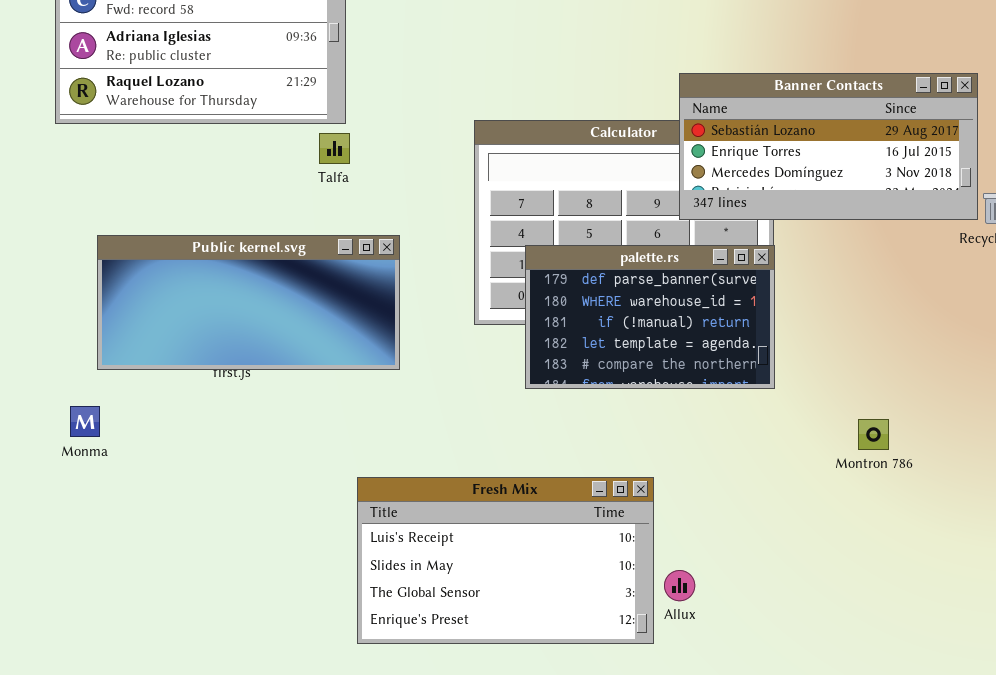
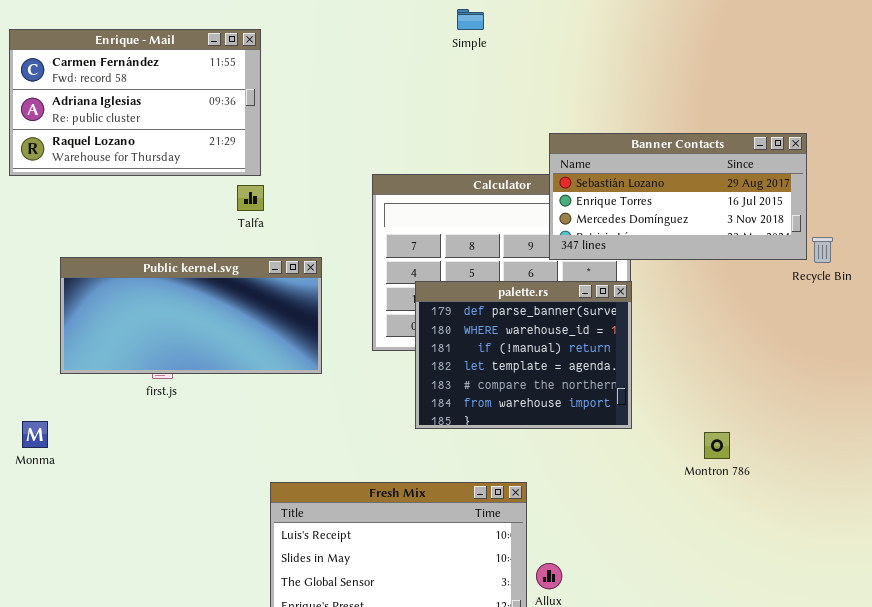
Public kernel.svg: [97,235,400,370] -> [60,257,322,374], moved
palette.rs: [525,245,775,389] -> [415,281,632,429], resized

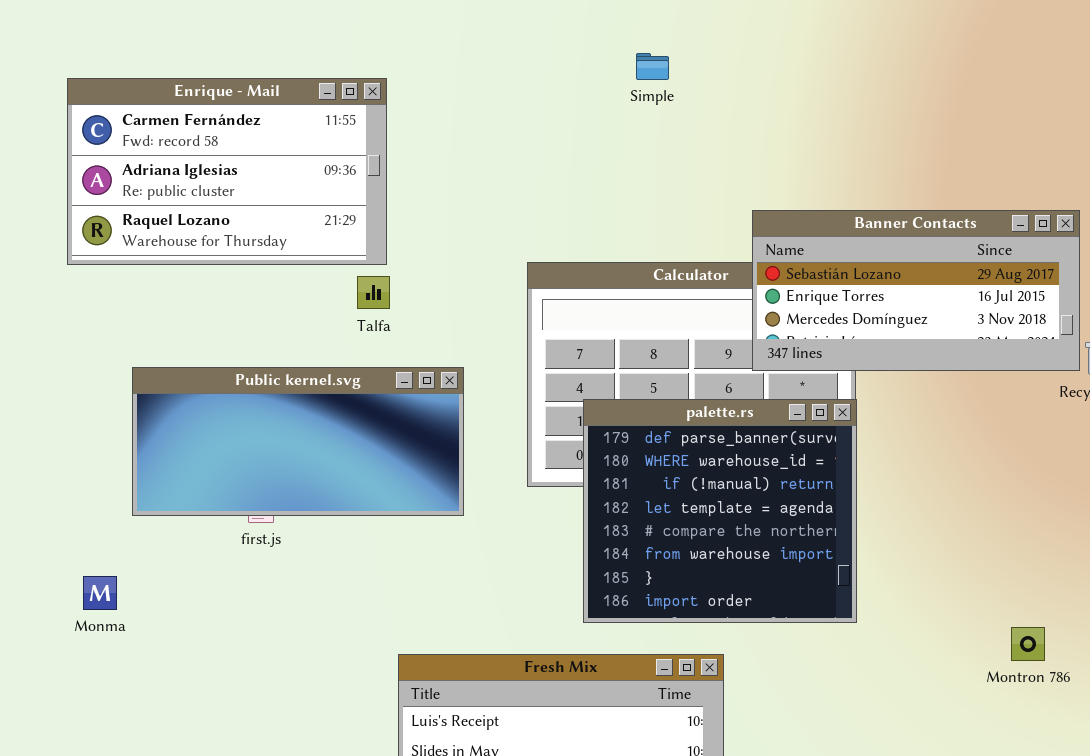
palette.rs: [415,281,632,429] -> [583,399,857,623], resized
Montron 786: [704,432,730,459] -> [1011,627,1045,661], moved

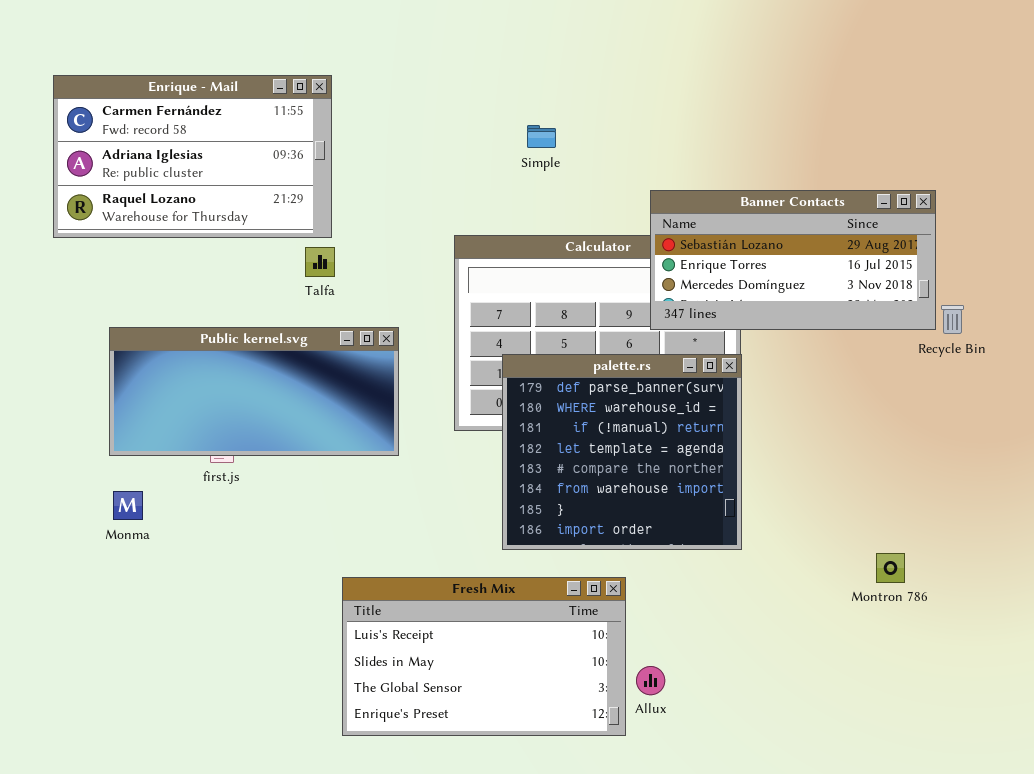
Simple: [636,53,669,80] -> [527,125,556,148], moved
Monma: [83,576,117,610] -> [113,491,143,520], moved

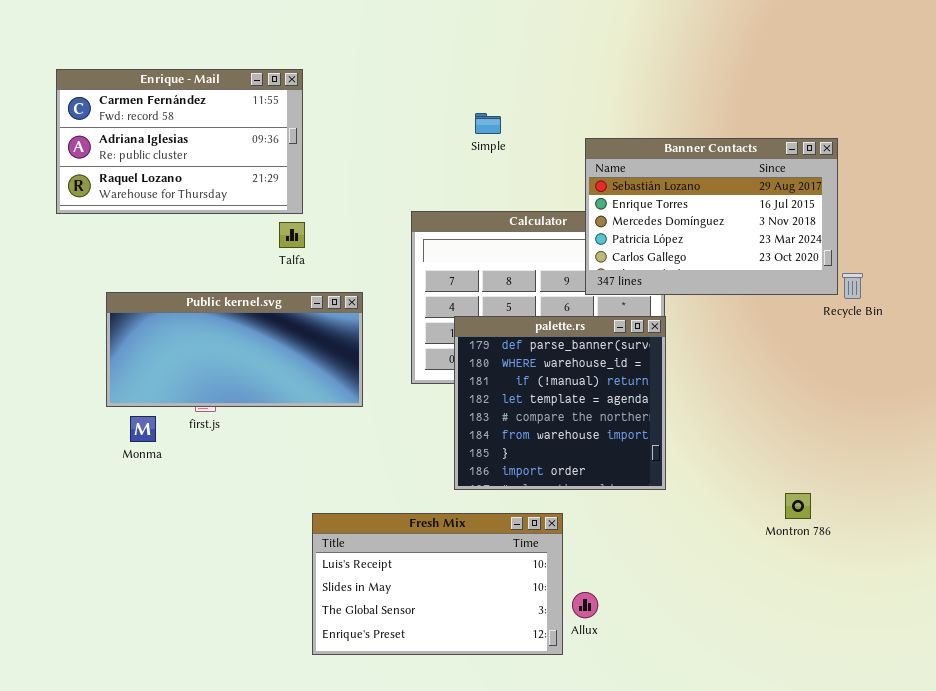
Banner Contacts: [650,190,936,330] -> [585,138,838,295], resized
Monma: [113,491,143,520] -> [130,416,156,442], moved

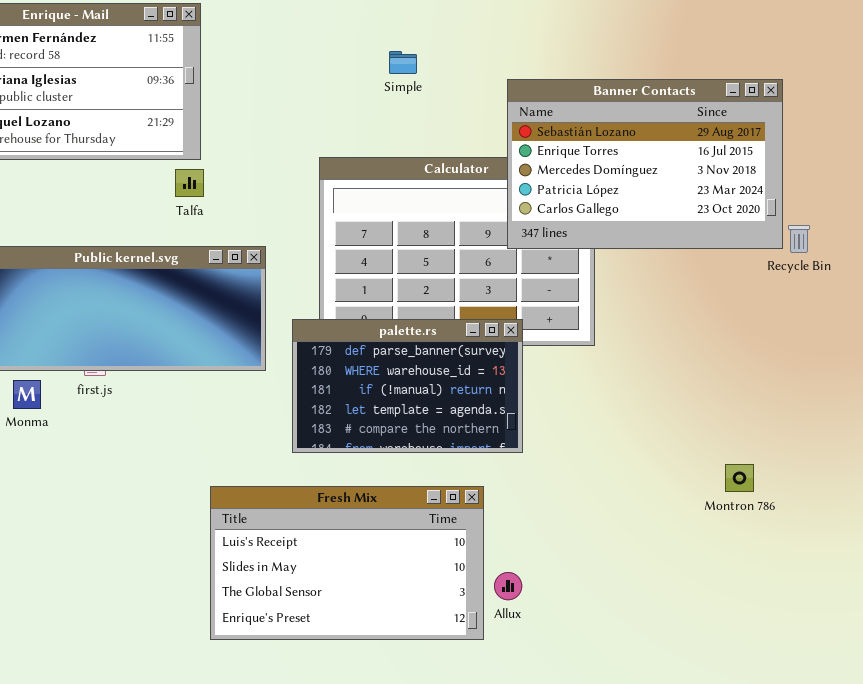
palette.rs: [454,316,666,490] -> [292,319,523,453], moved, resized

